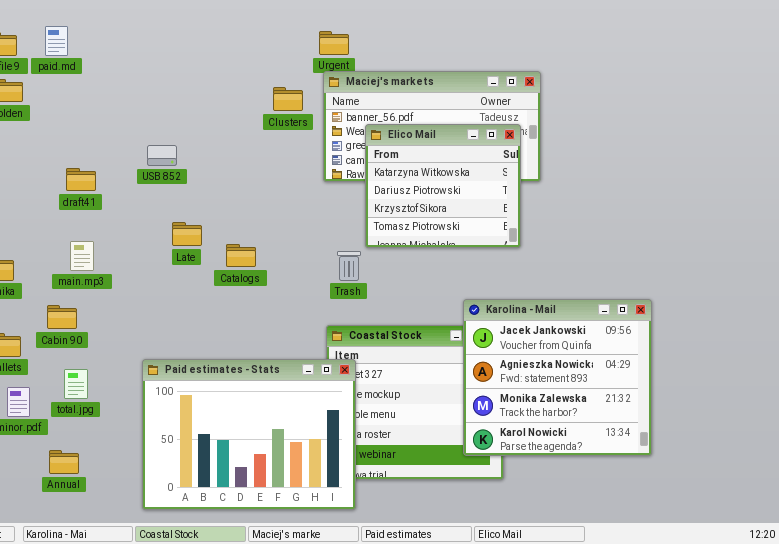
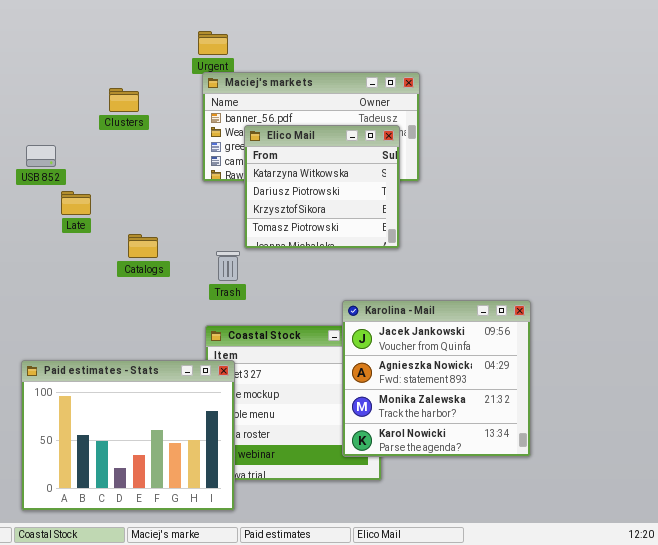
Clusters: [273,87,303,111] -> [109,88,139,112], moved
Late: [172,222,202,246] -> [61,191,91,215], moved
Catalogs: [226,244,256,267] -> [128,234,158,258], moved

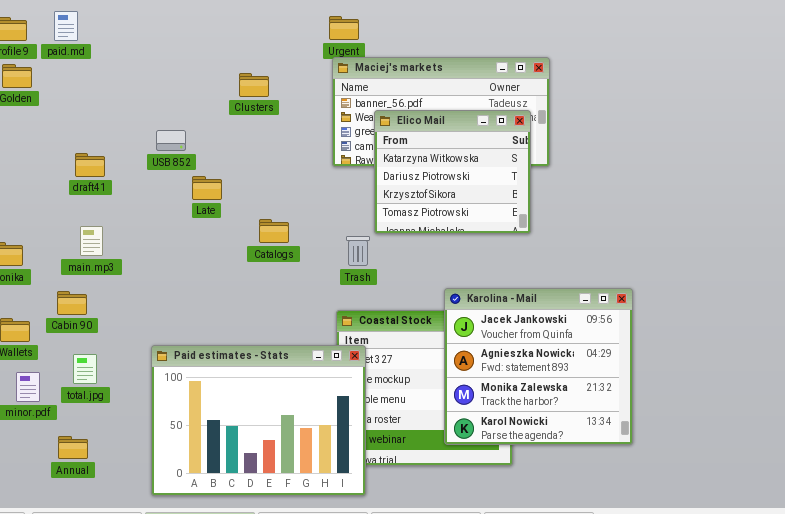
Karolina - Mail: [342,300,531,457] -> [444,288,633,445], moved

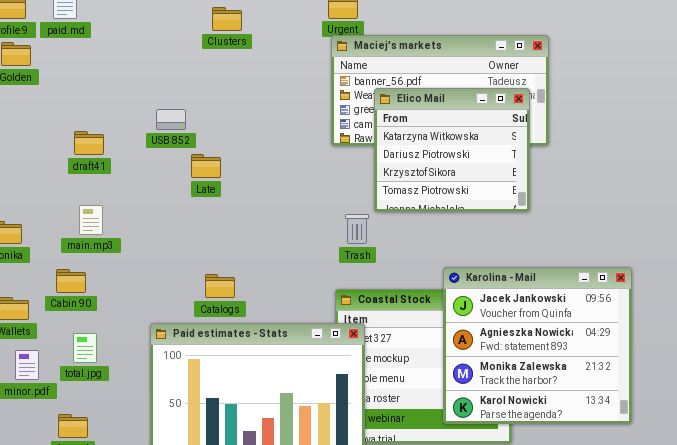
Clusters: [239,73,269,97] -> [212,7,242,31], moved
Catalogs: [259,219,289,243] -> [205,274,235,298], moved

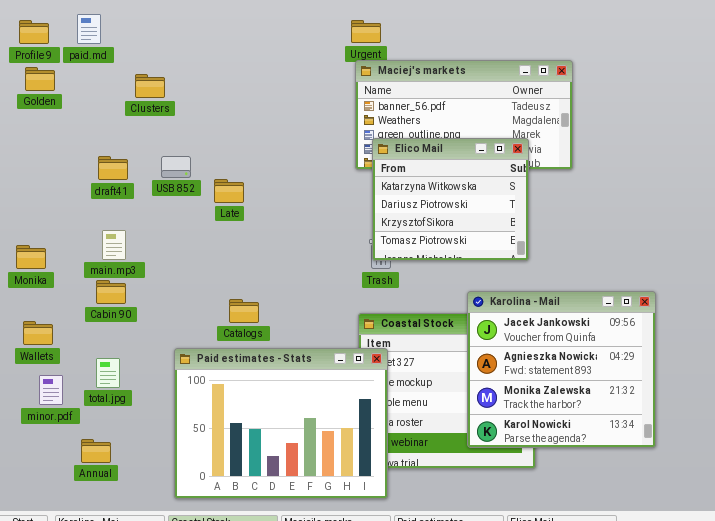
Clusters: [212,7,242,31] -> [135,74,165,98], moved
Elico Mail: [374,88,530,212] -> [372,138,529,261], moved
USB 852: [156,109,186,130] -> [161,156,191,178], moved
Cabin 90: [56,269,86,293] -> [96,280,126,304], moved

